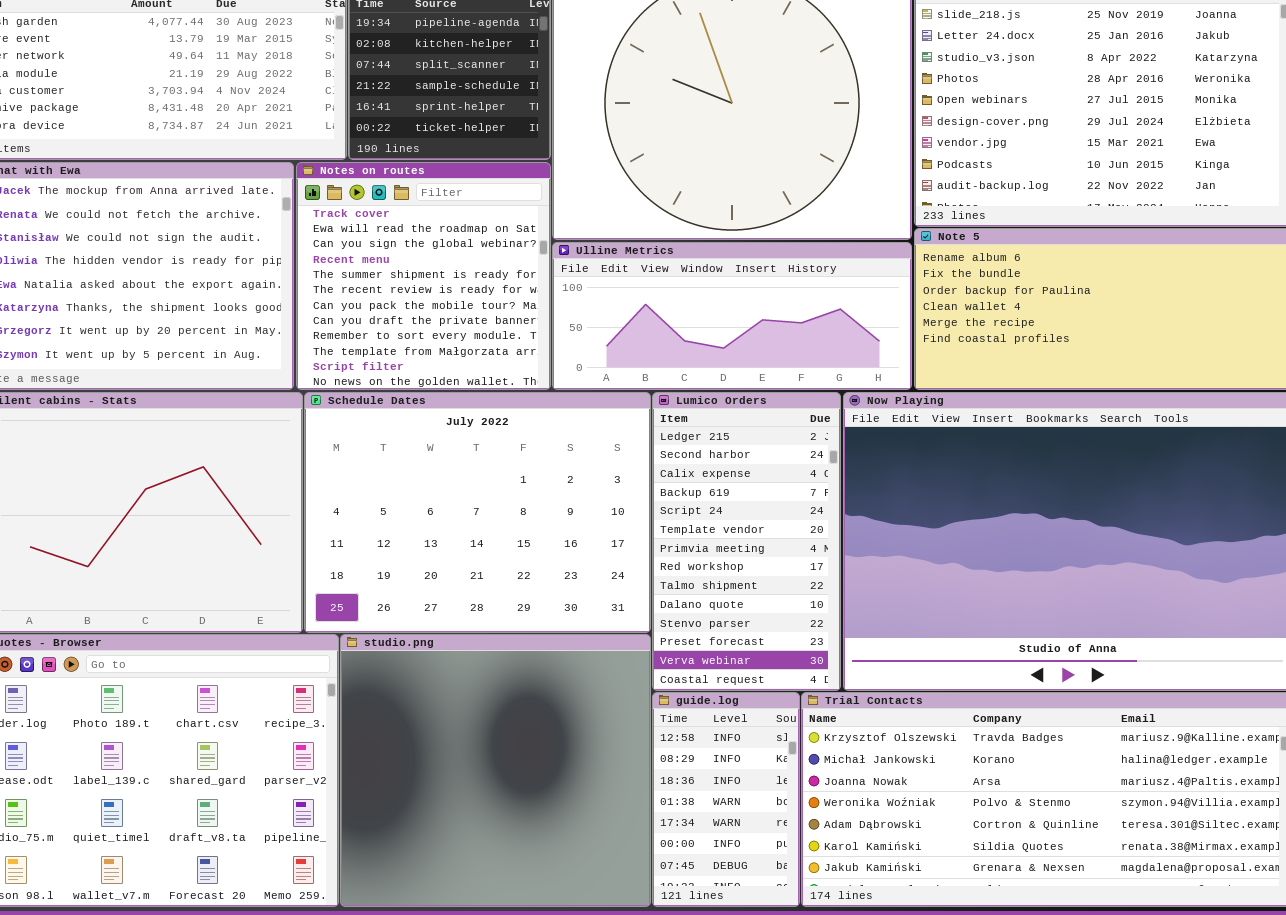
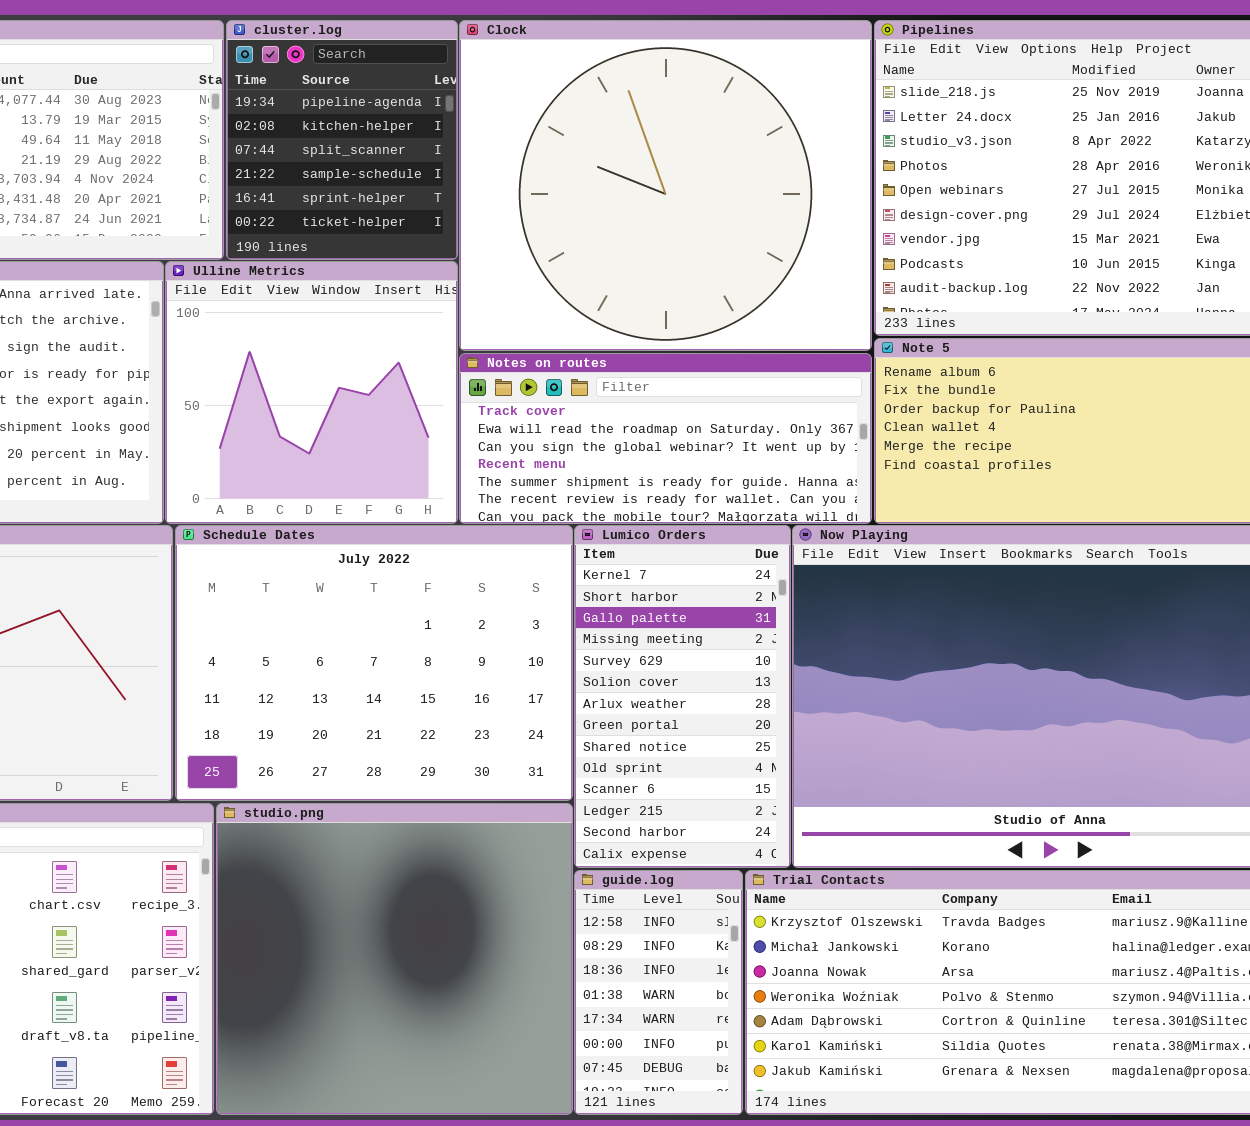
Notes on routes: [296,162,551,390] -> [459,353,872,524], moved, resized
Ulline Metrics: [552,242,912,390] -> [165,261,458,524], moved, resized
Lumico Orders: [652,392,841,691] -> [574,525,791,868], scrolled up 11 rows

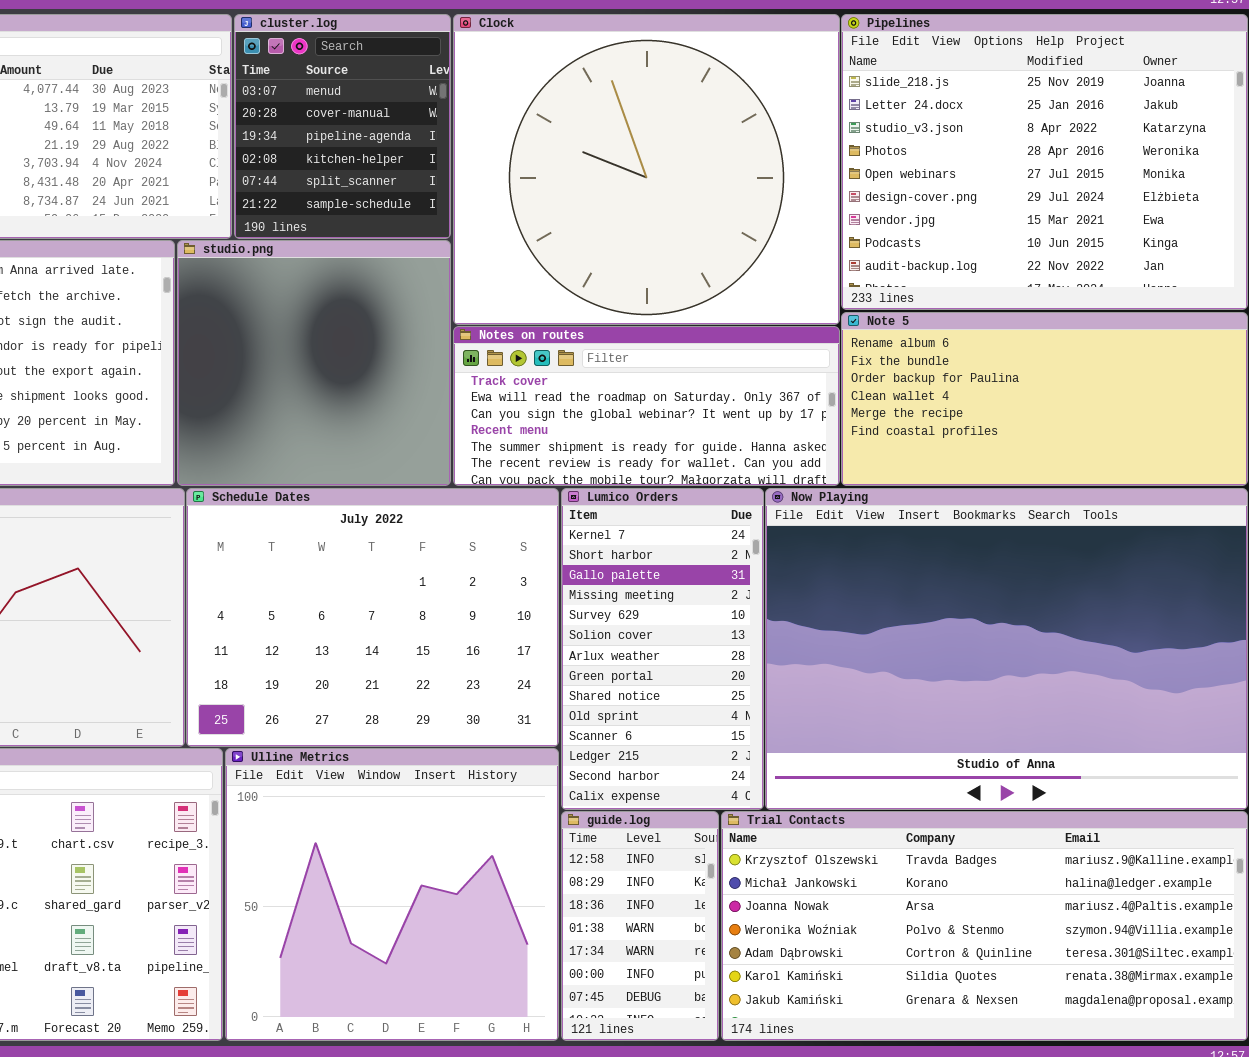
cluster.log: [226,20,458,260] -> [234,14,451,239], scrolled up 2 rows
Ulline Metrics: [165,261,458,524] -> [225,748,559,1041], moved, resized
studio.png: [216,803,573,1115] -> [177,240,451,486], moved, resized

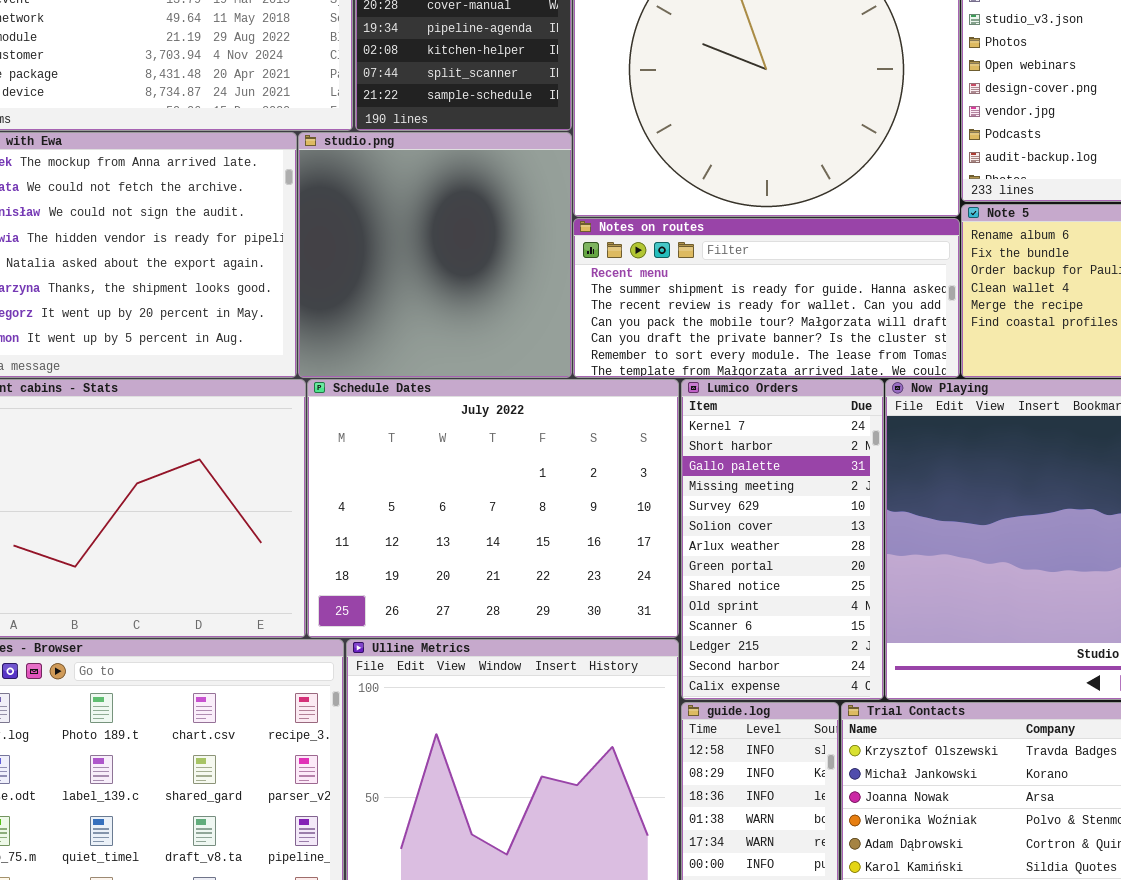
Notes on routes: [453,326,840,486] -> [573,218,960,378], scrolled down 3 rows

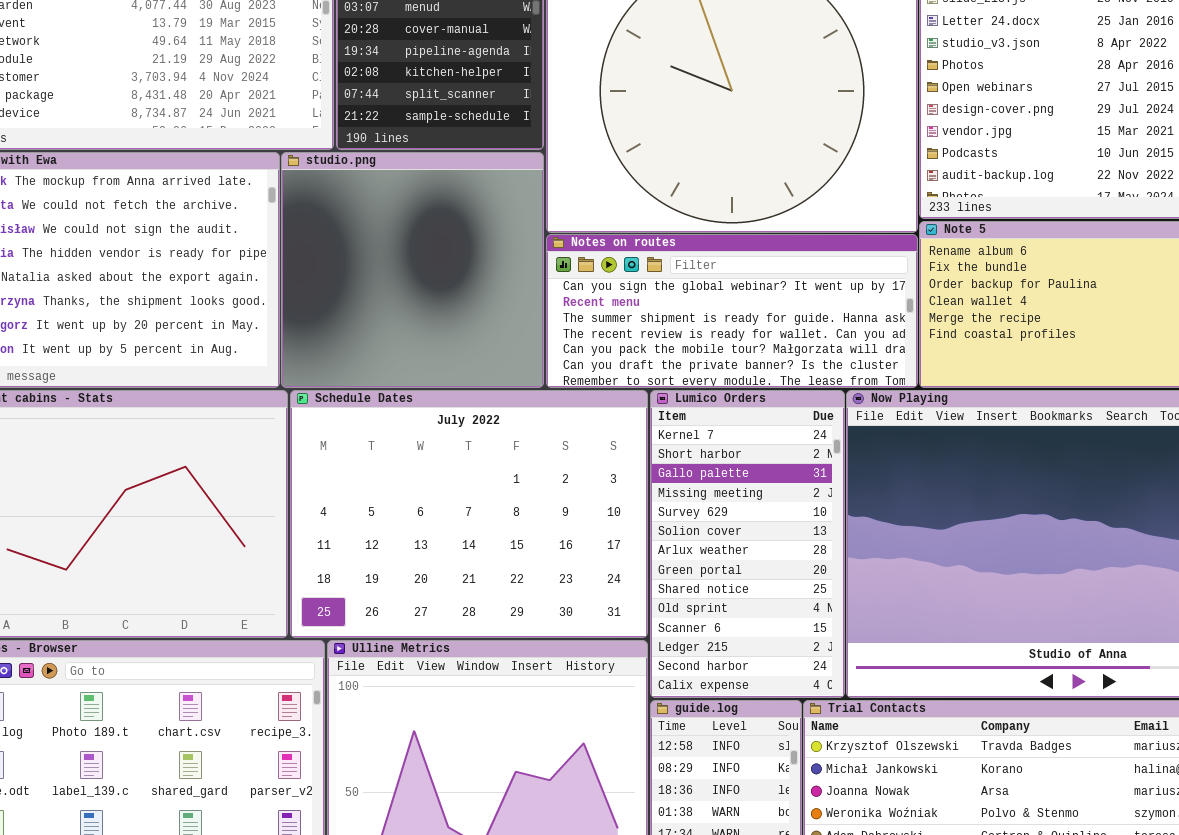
Notes on routes: [573,218,960,378] -> [546,234,918,388], scrolled up 1 row

